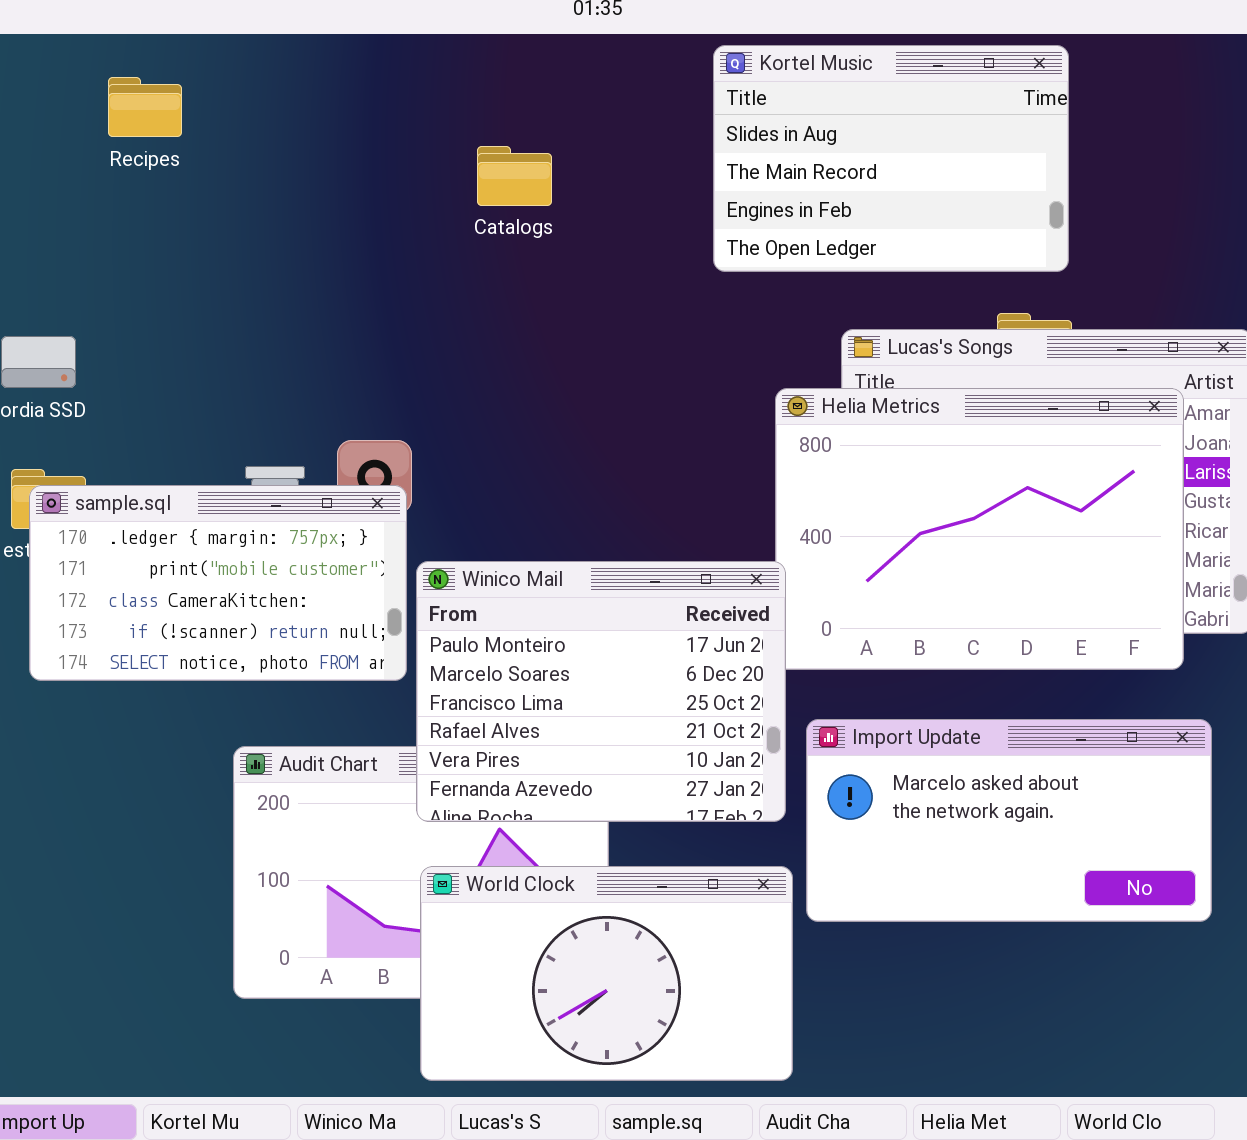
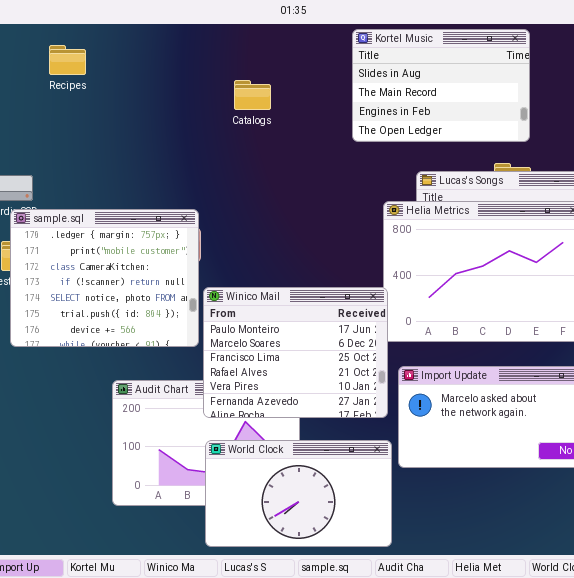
sample.sql: [29,485,407,681] -> [10,209,199,347], resized

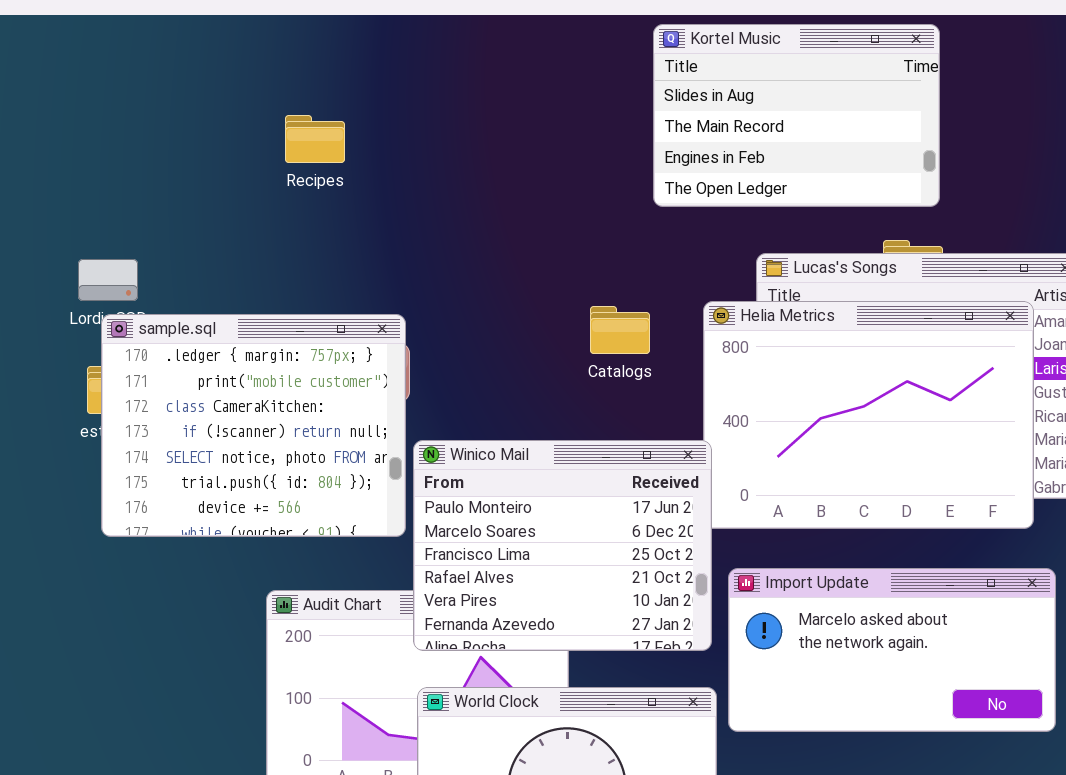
Recipes: [49,45,86,75] -> [285,115,345,163], moved
Catalogs: [234,80,271,110] -> [590,306,650,354], moved

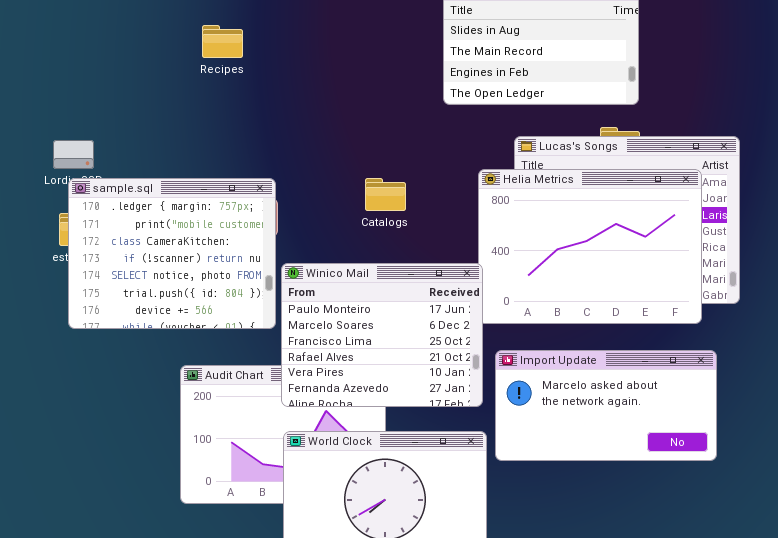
Recipes: [285,115,345,163] -> [202,25,243,58], moved
Catalogs: [590,306,650,354] -> [365,178,406,211], moved

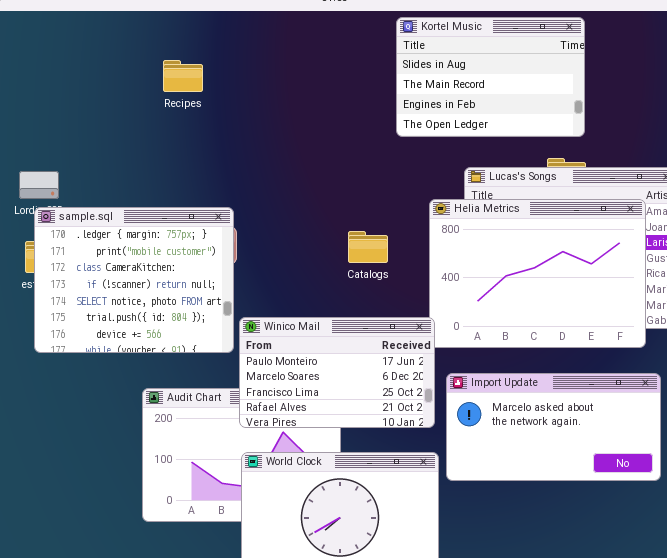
Catalogs: [365,178,406,211] -> [348,231,388,263], moved
Winico Mail: [281,263,483,407] -> [239,317,435,428], resized

